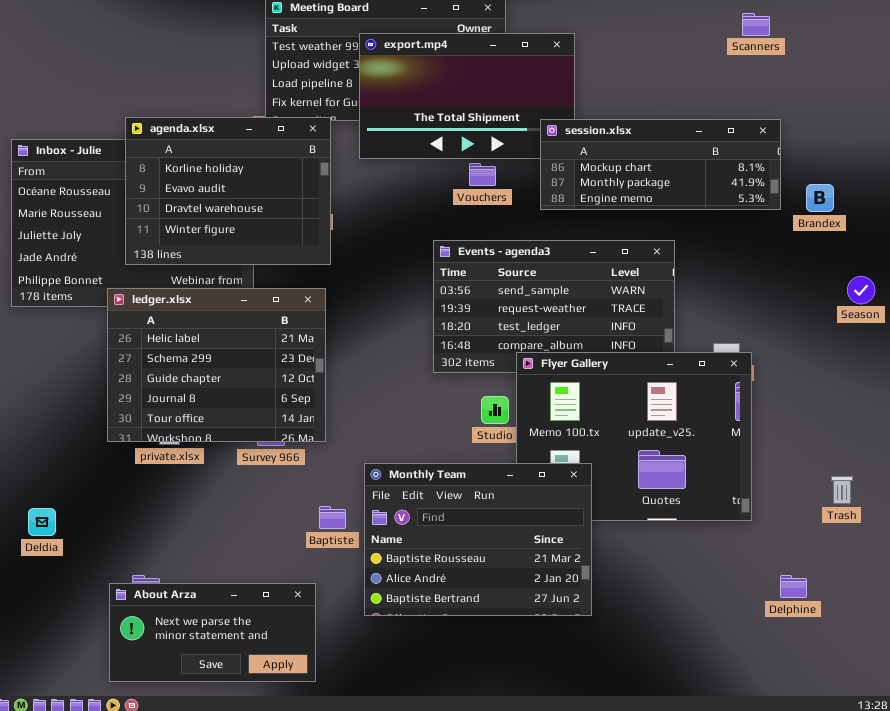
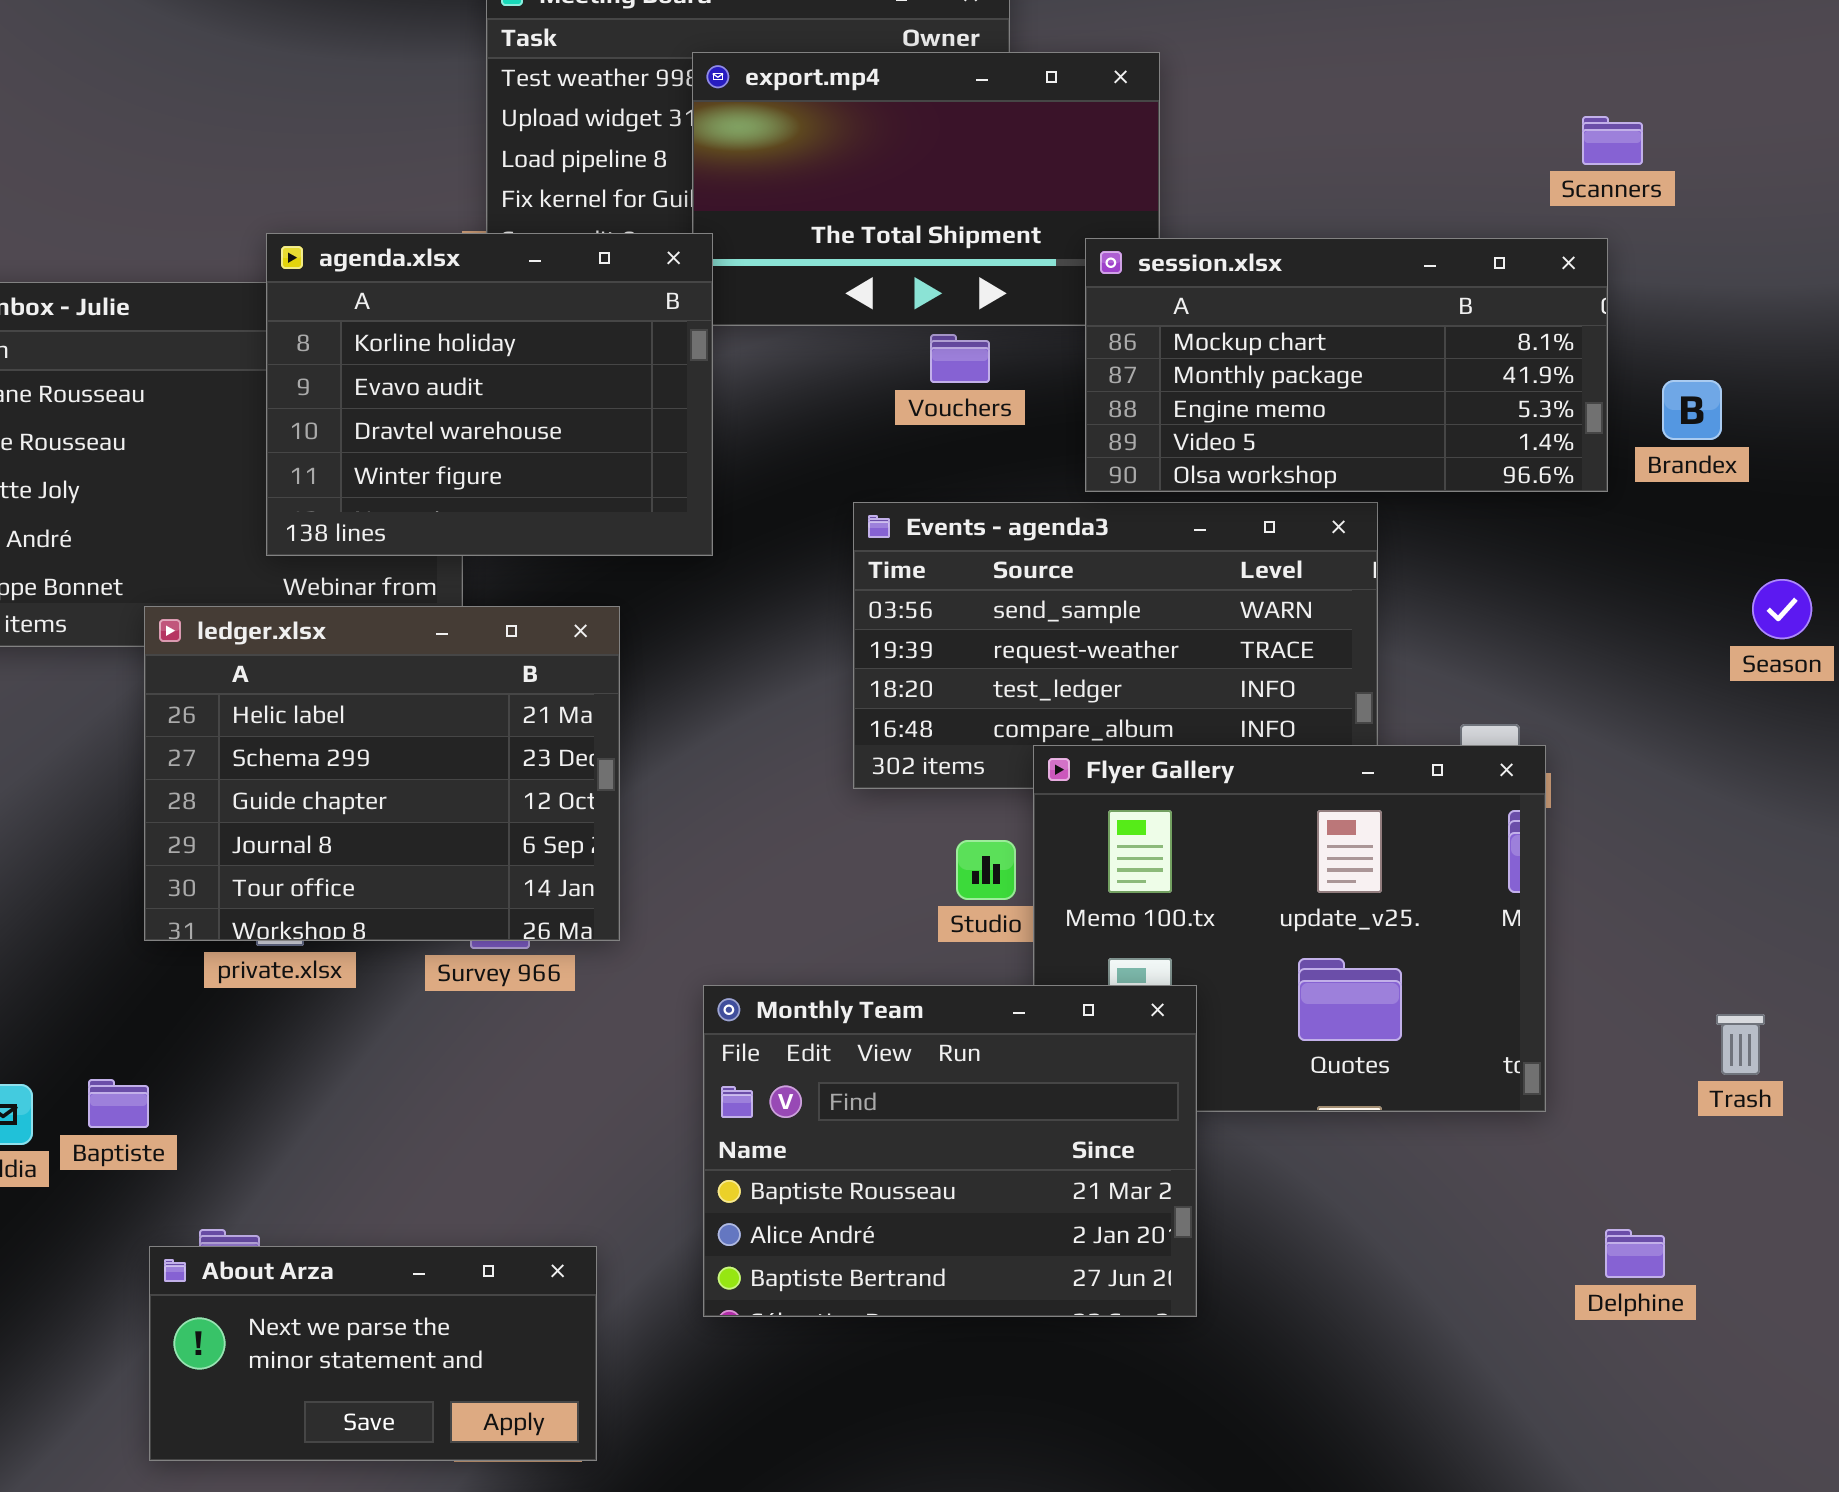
Scanners: [742,13,770,36] -> [1582,116,1643,165], moved
agenda.xlsx: [125,117,331,265] -> [266,233,713,556], moved
session.xlsx: [540,119,781,210] -> [1085,238,1608,492], resized
Baptiste: [319,506,346,529] -> [88,1079,149,1128], moved

